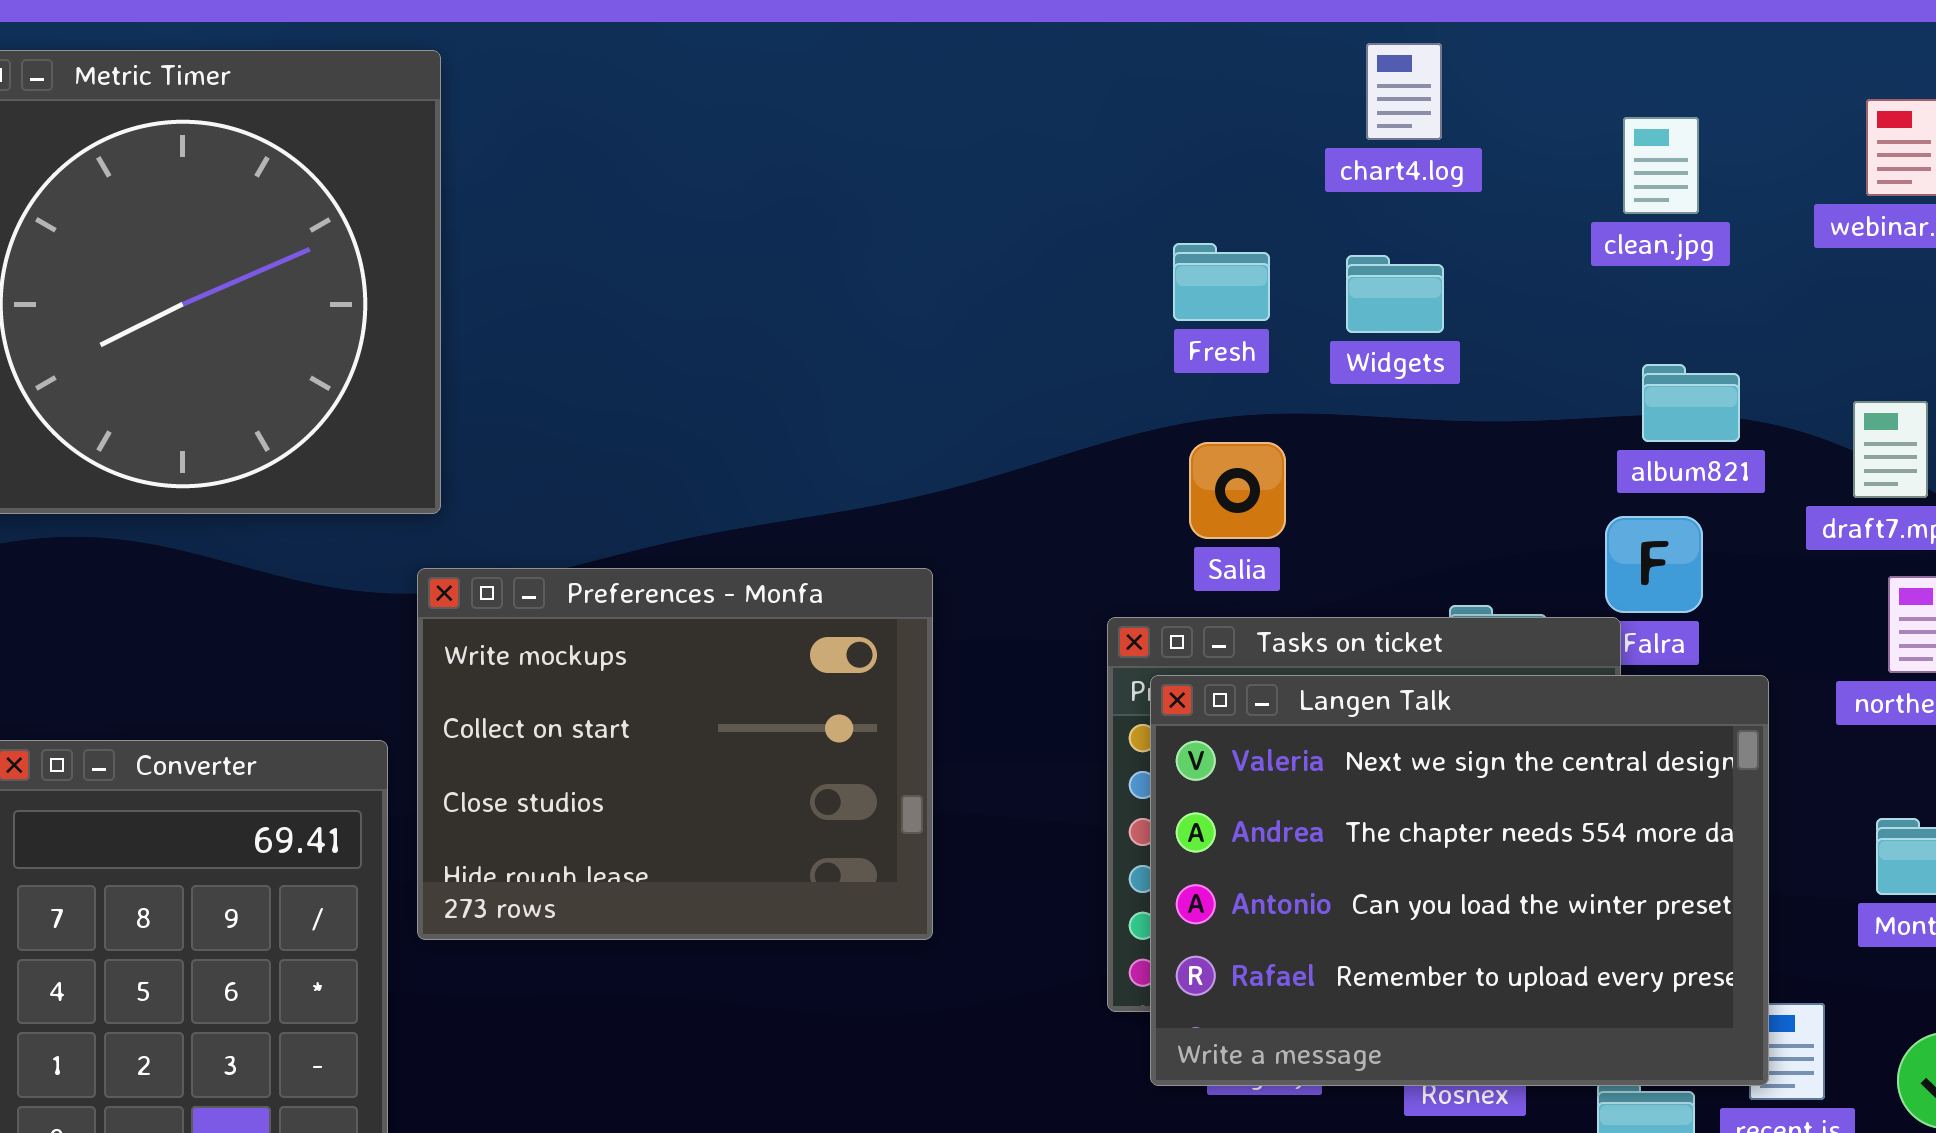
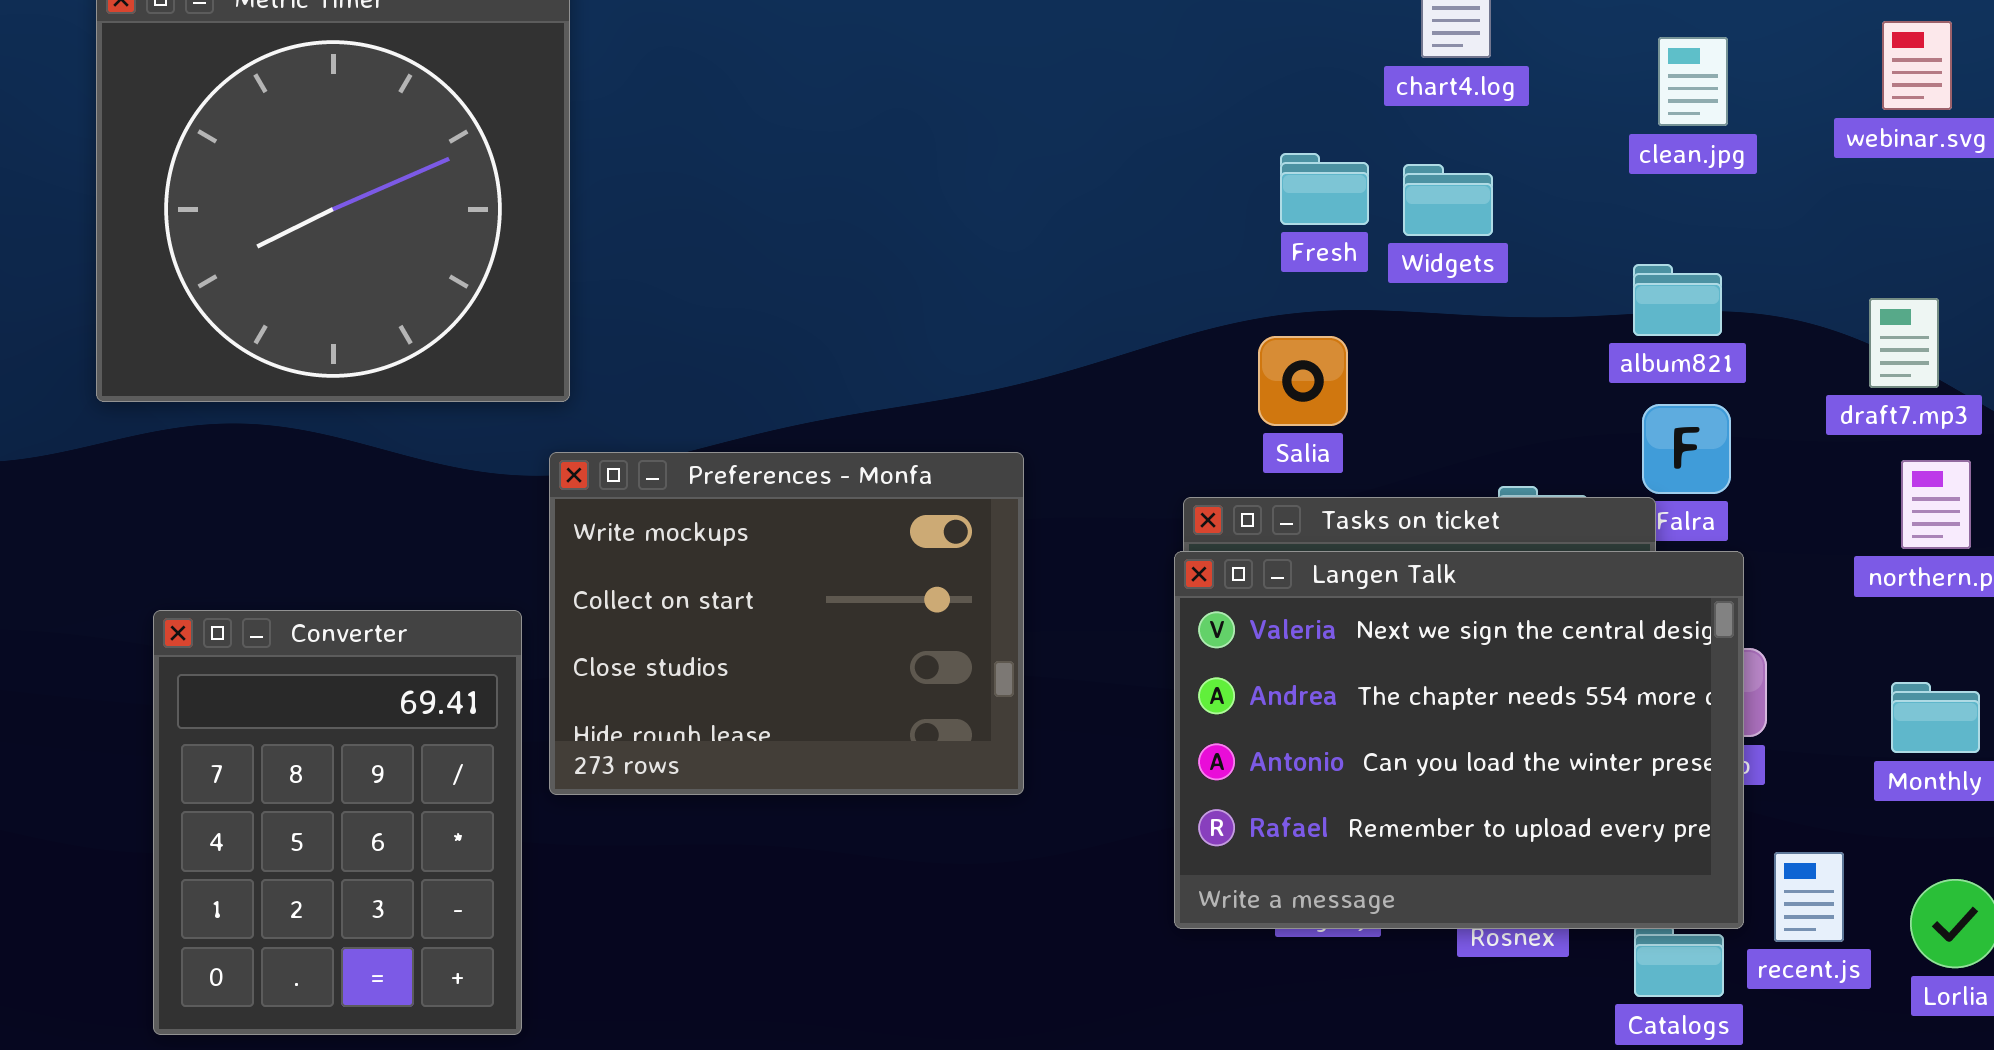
Fresh: [1173,243,1270,321] -> [1280,153,1369,225], moved
album821: [1642,364,1740,442] -> [1633,264,1722,336], moved
Langen Talk: [1150,675,1769,1086] -> [1174,551,1744,929], moved

